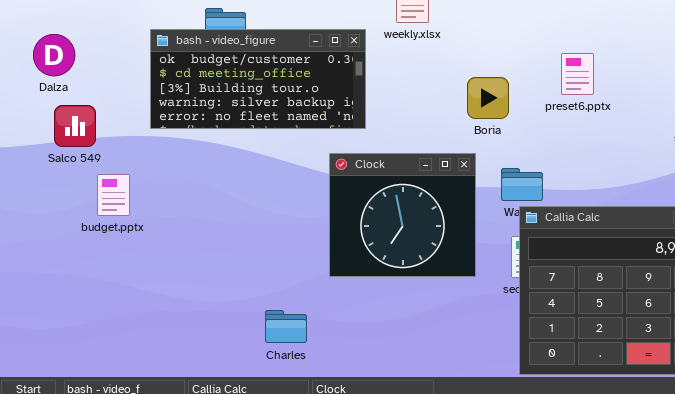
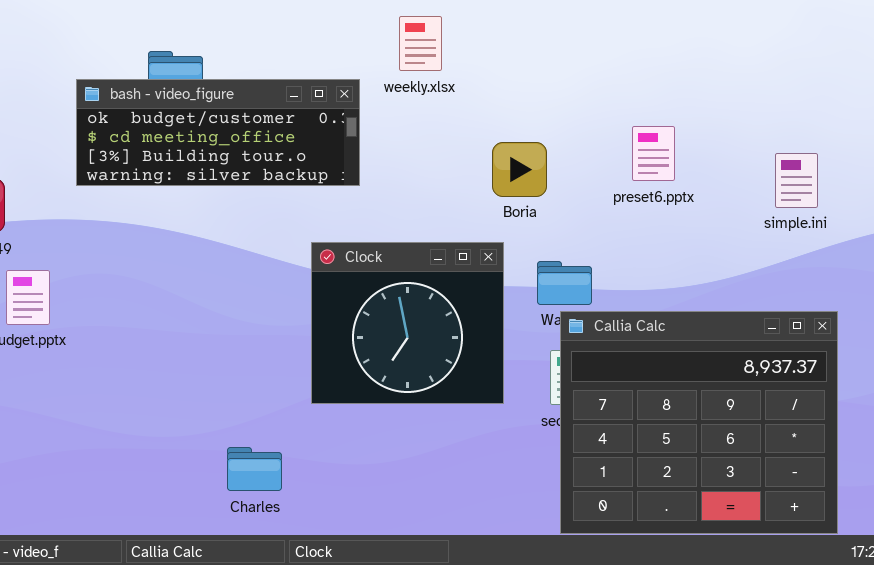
bash - video_figure: [150,29,366,129] -> [76,79,360,186], resized
preset6.pptx: [561,53,594,95] -> [632,126,675,181], moved

